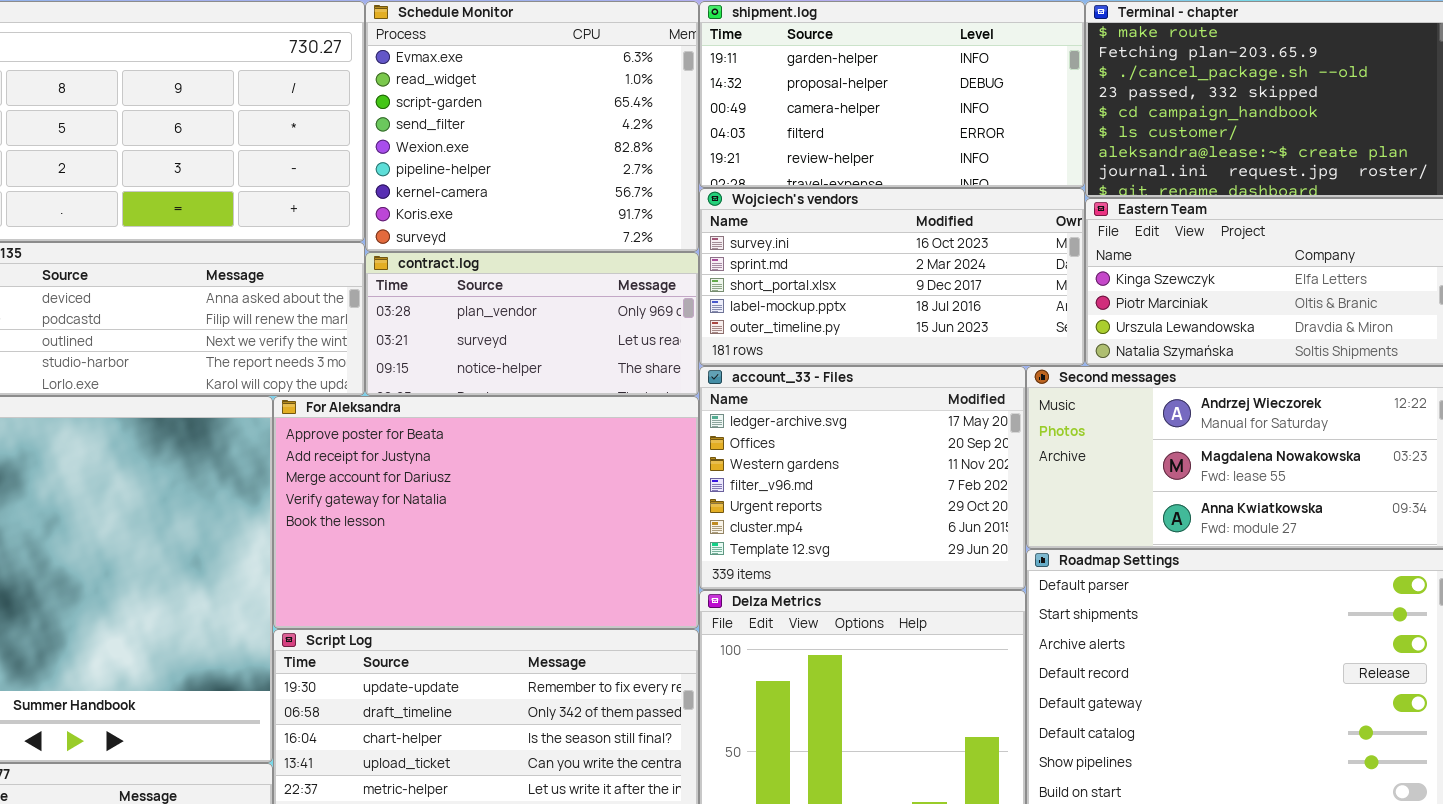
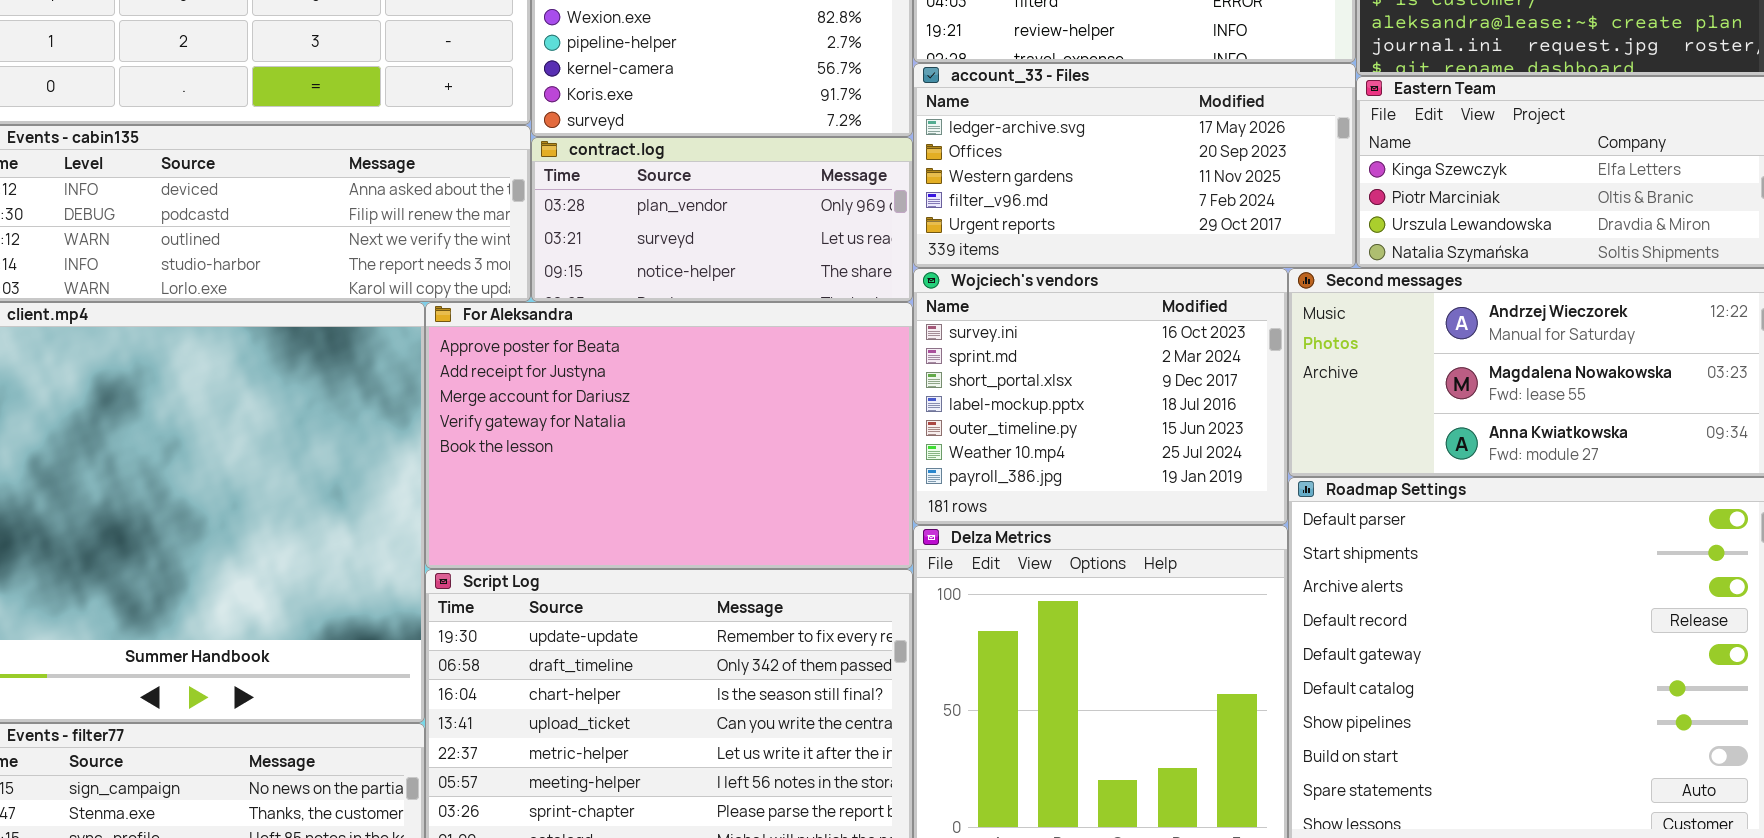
Wojciech's vendors: [699,188,1085,366] -> [913,268,1288,525], moved, resized
account_33 - Files: [699,366,1026,590] -> [913,63,1356,268], moved, resized

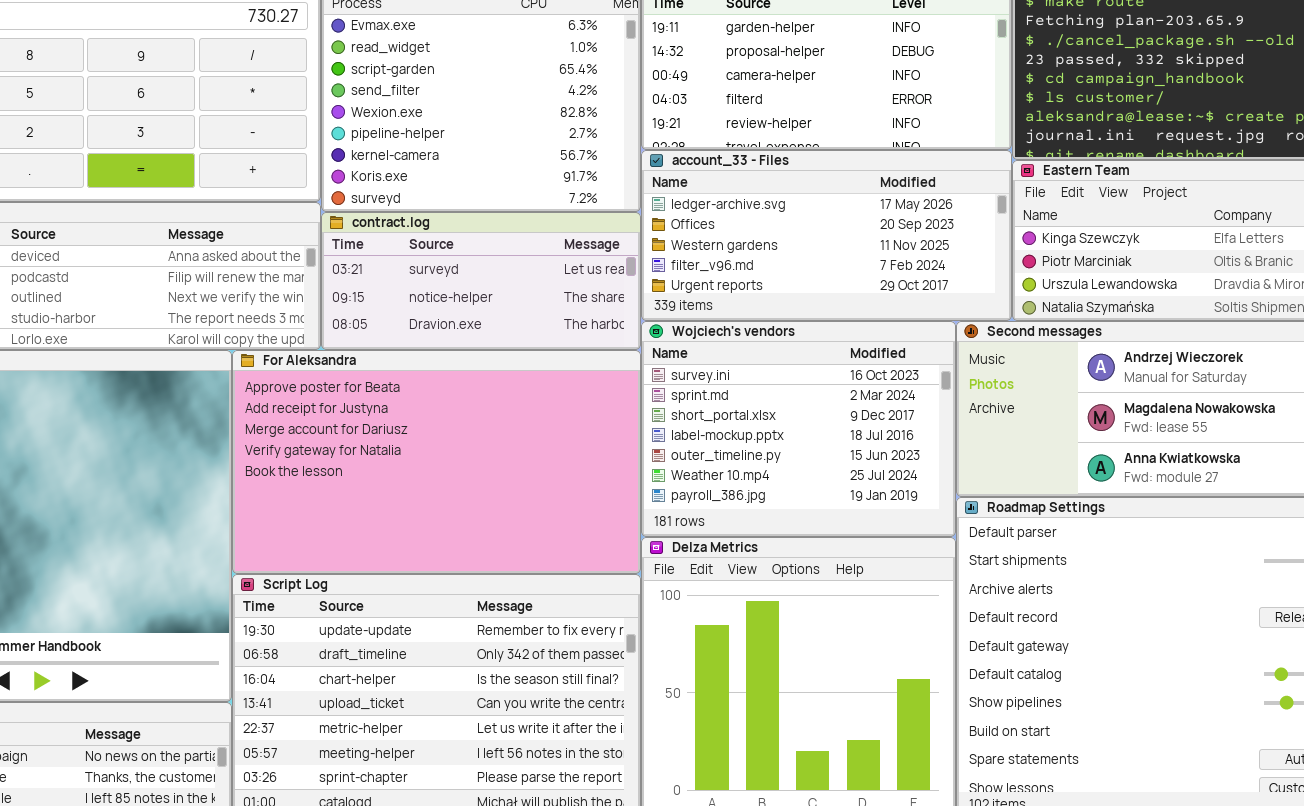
contract.log: [531,137,913,302] -> [321,212,641,350], scrolled down 1 row

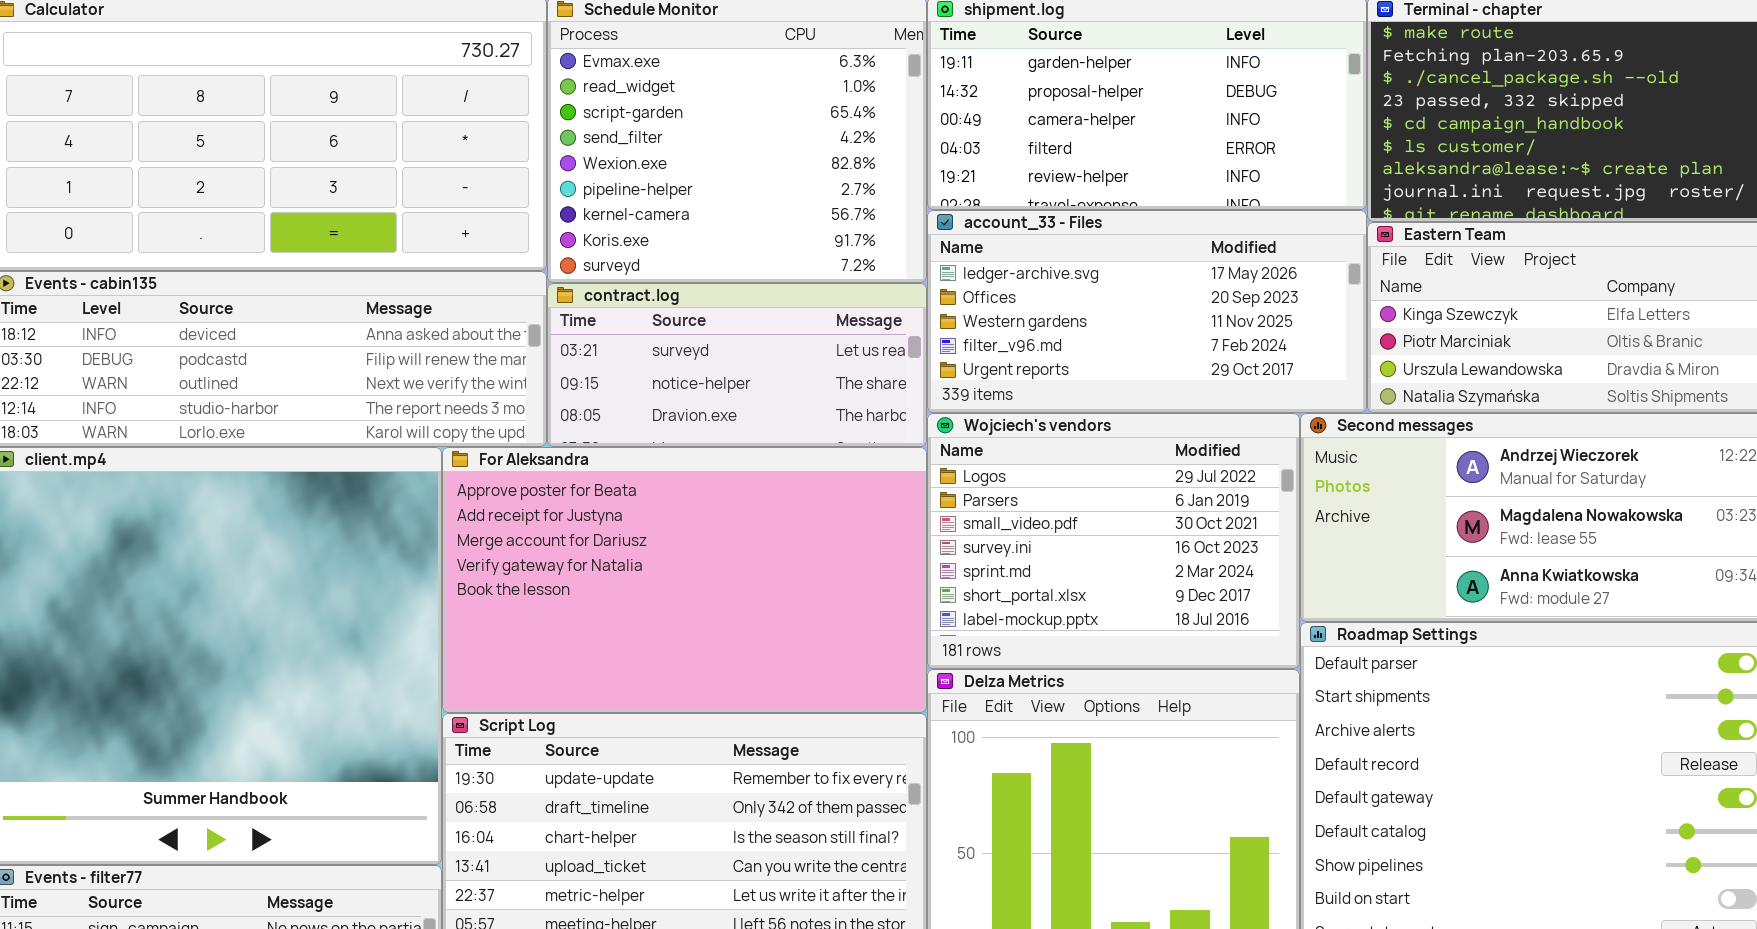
Wojciech's vendors: [641,321,956,537] -> [927,413,1300,669], scrolled up 3 rows

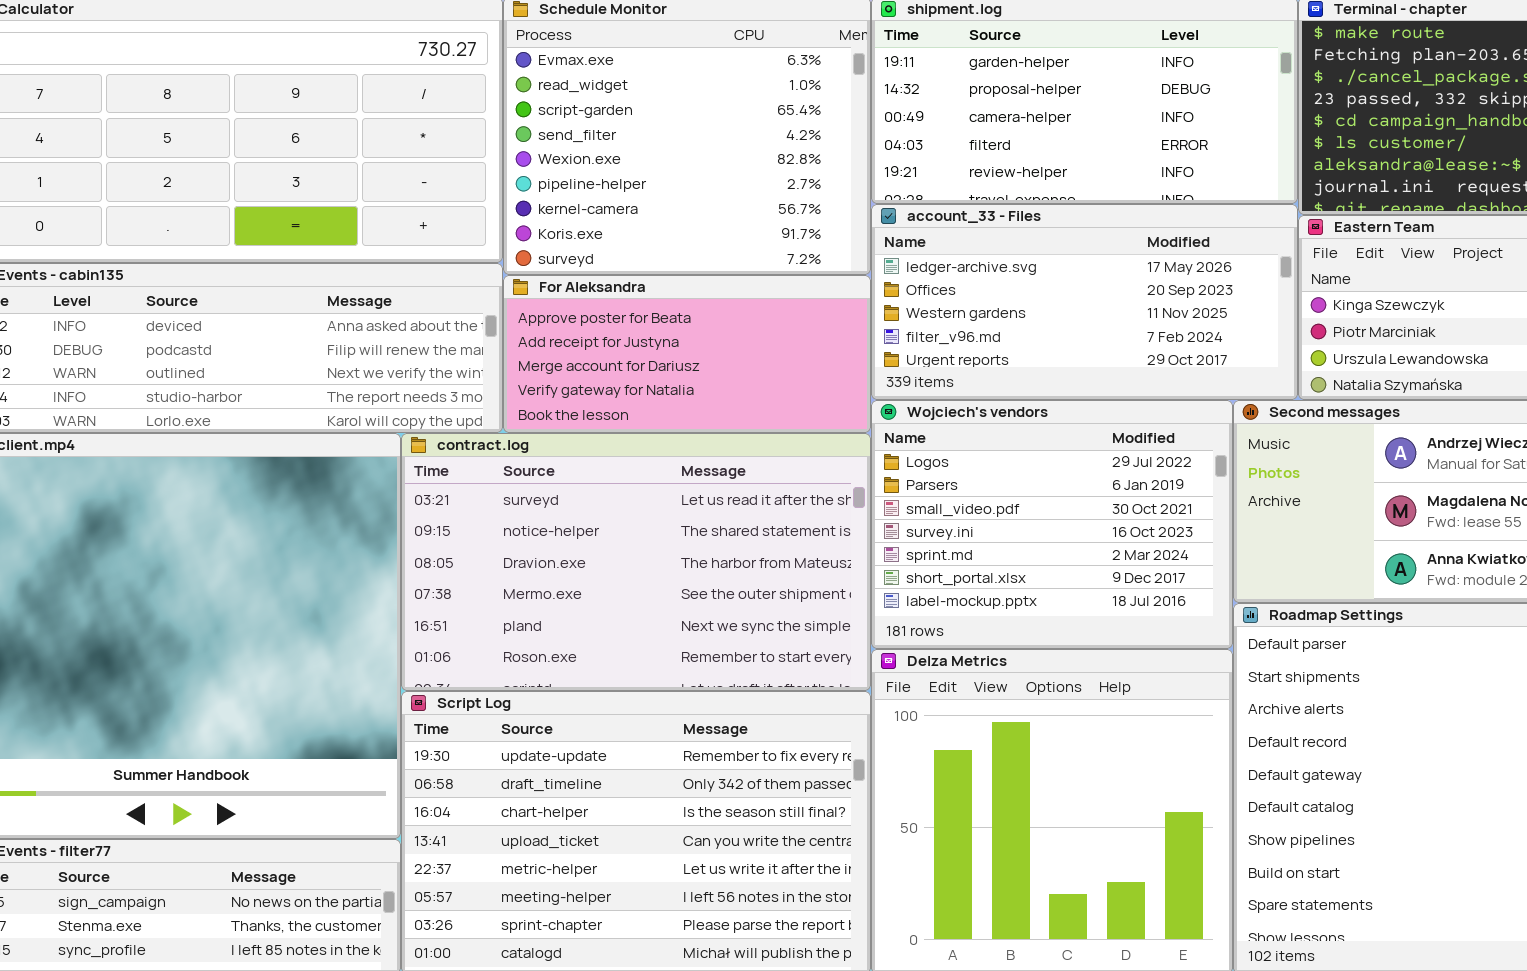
contract.log: [547,283,927,447] -> [401,433,871,691], moved, resized
For Aleksandra: [442,447,927,713] -> [503,275,871,433], moved, resized

